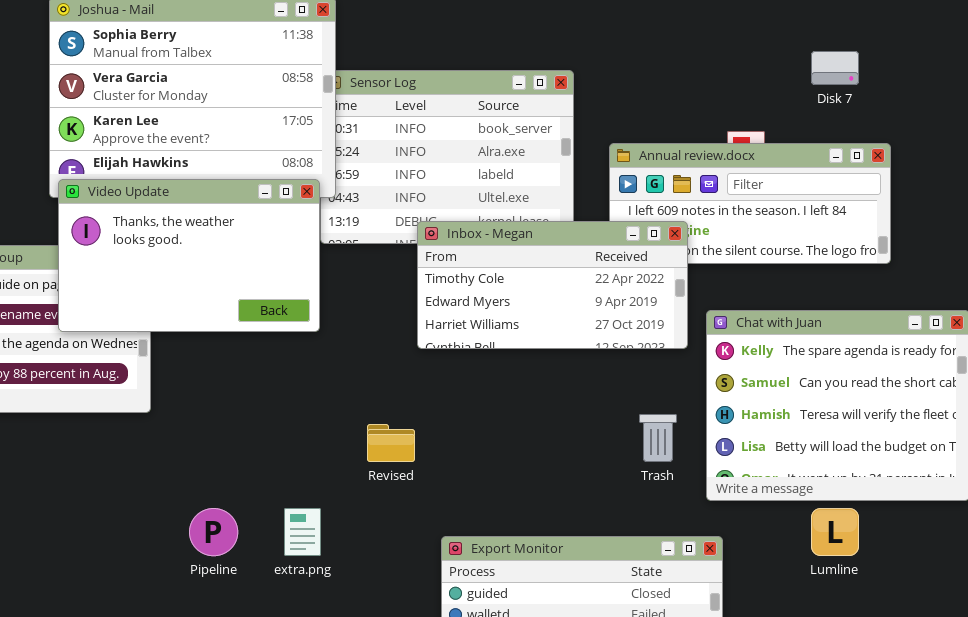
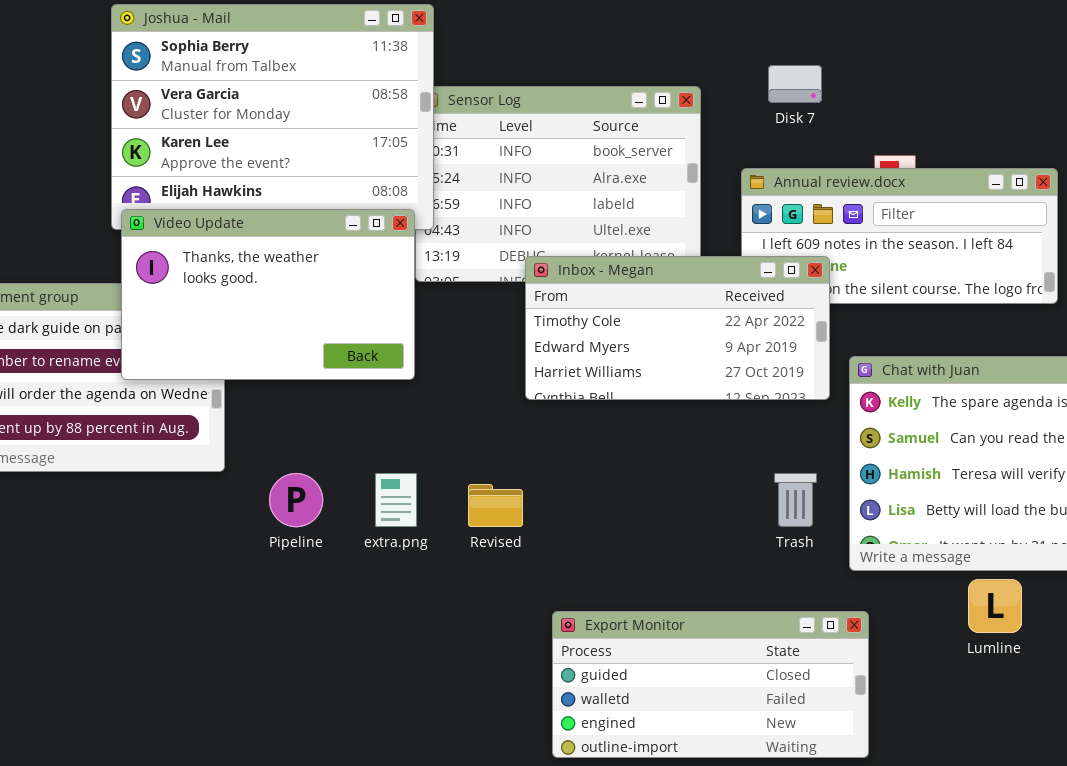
Disk 7: [811,51,859,85] -> [768,65,822,103], moved
Pipeline: [189,508,238,556] -> [269,473,323,527], moved
extra.png: [284,508,321,556] -> [375,473,417,527], moved

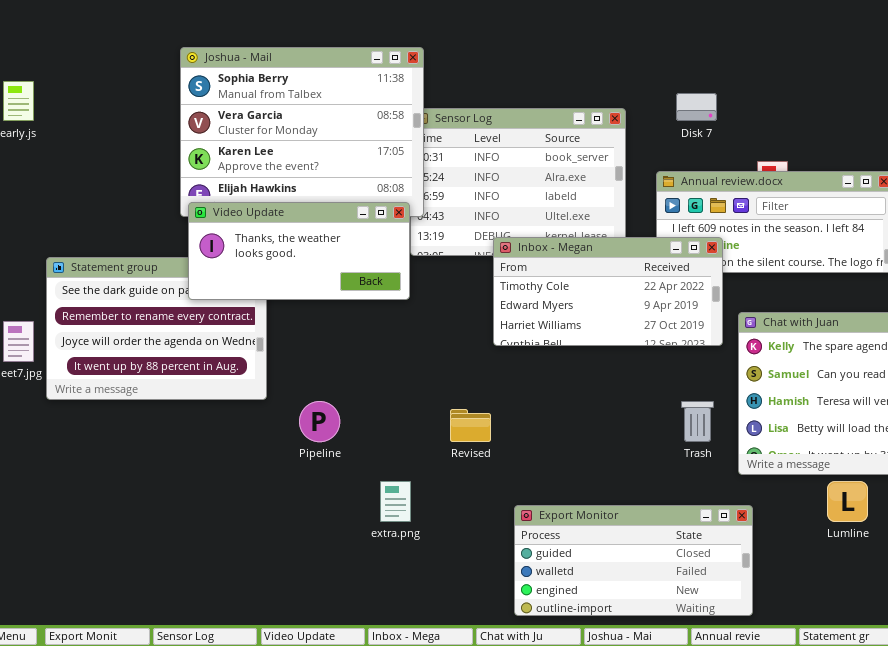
Video Update: [121,209,415,380] -> [188,202,410,300], resized
extra.png: [375,473,417,527] -> [380,481,411,522], moved

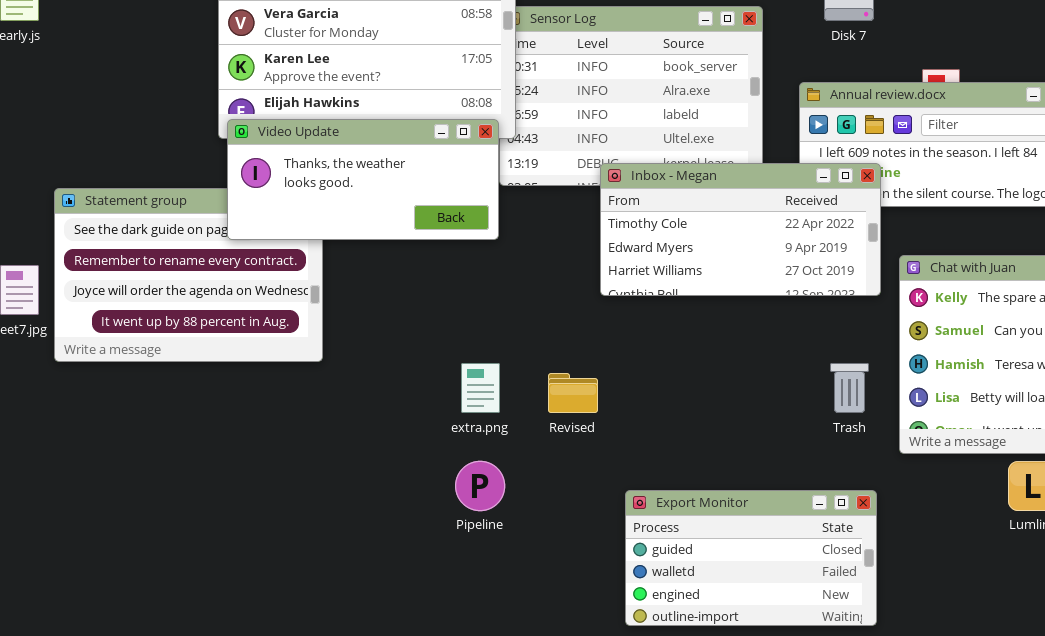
Pipeline: [299,401,340,442] -> [455,461,505,511], moved
extra.png: [380,481,411,522] -> [461,363,500,413], moved
Export Monitor: [514,505,753,616] -> [625,490,877,626], resized

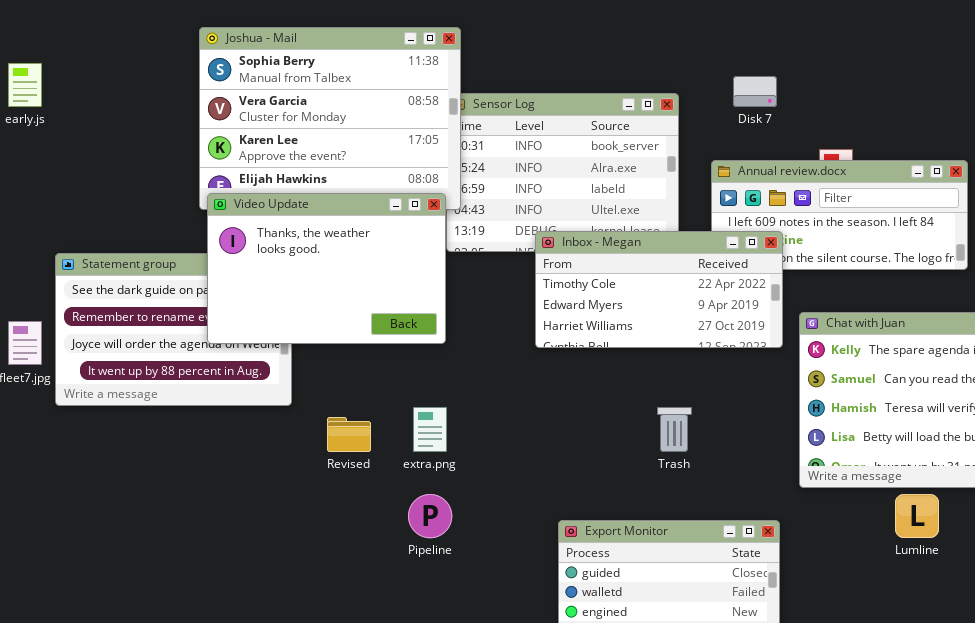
Video Update: [227,119,499,240] -> [207,193,446,344], resized
Trash: [830,363,869,413] -> [657,407,692,452], moved
Revised: [548,373,598,413] -> [327,417,371,452], moved

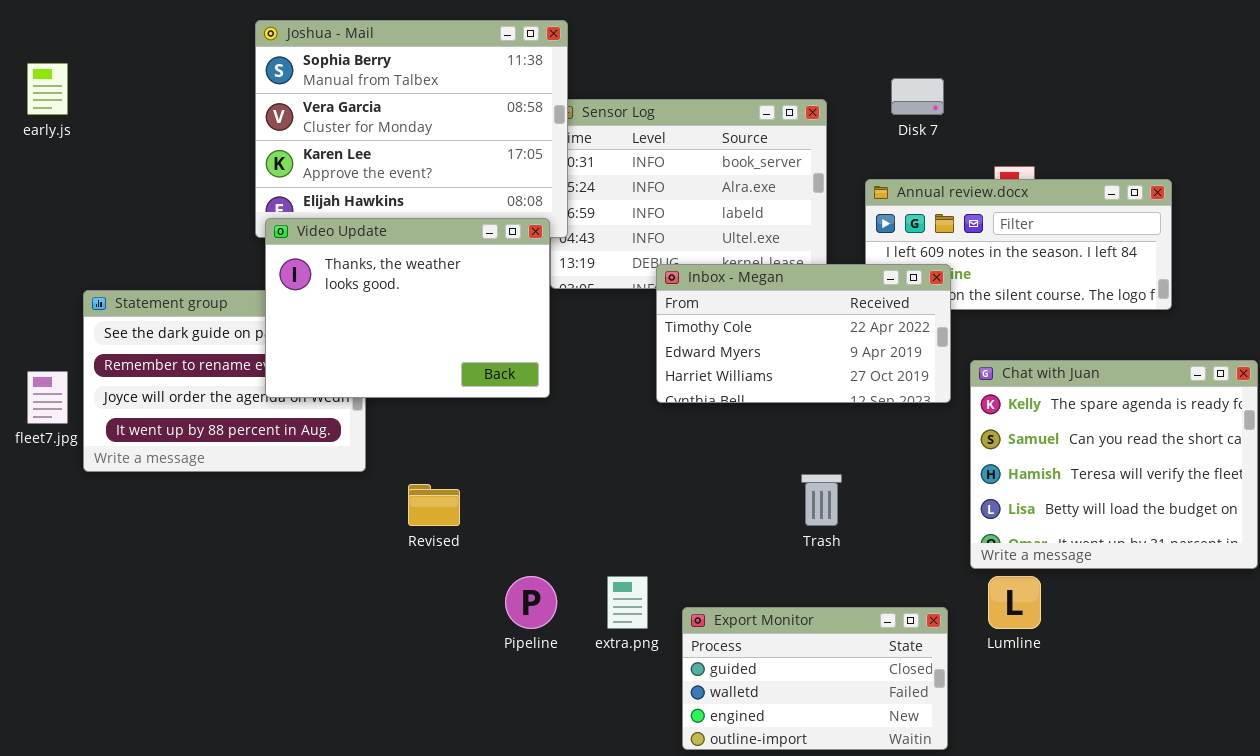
extra.png: [413,407,447,452] -> [607,576,648,629], moved
Lumline: [895,494,939,538] -> [988,576,1041,629], moved

